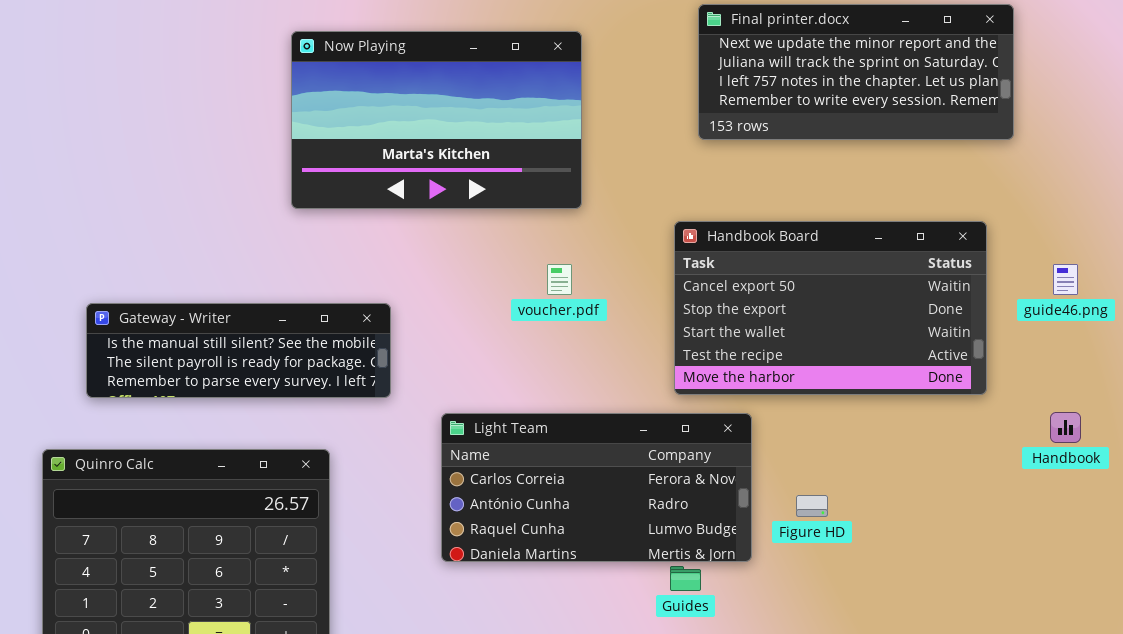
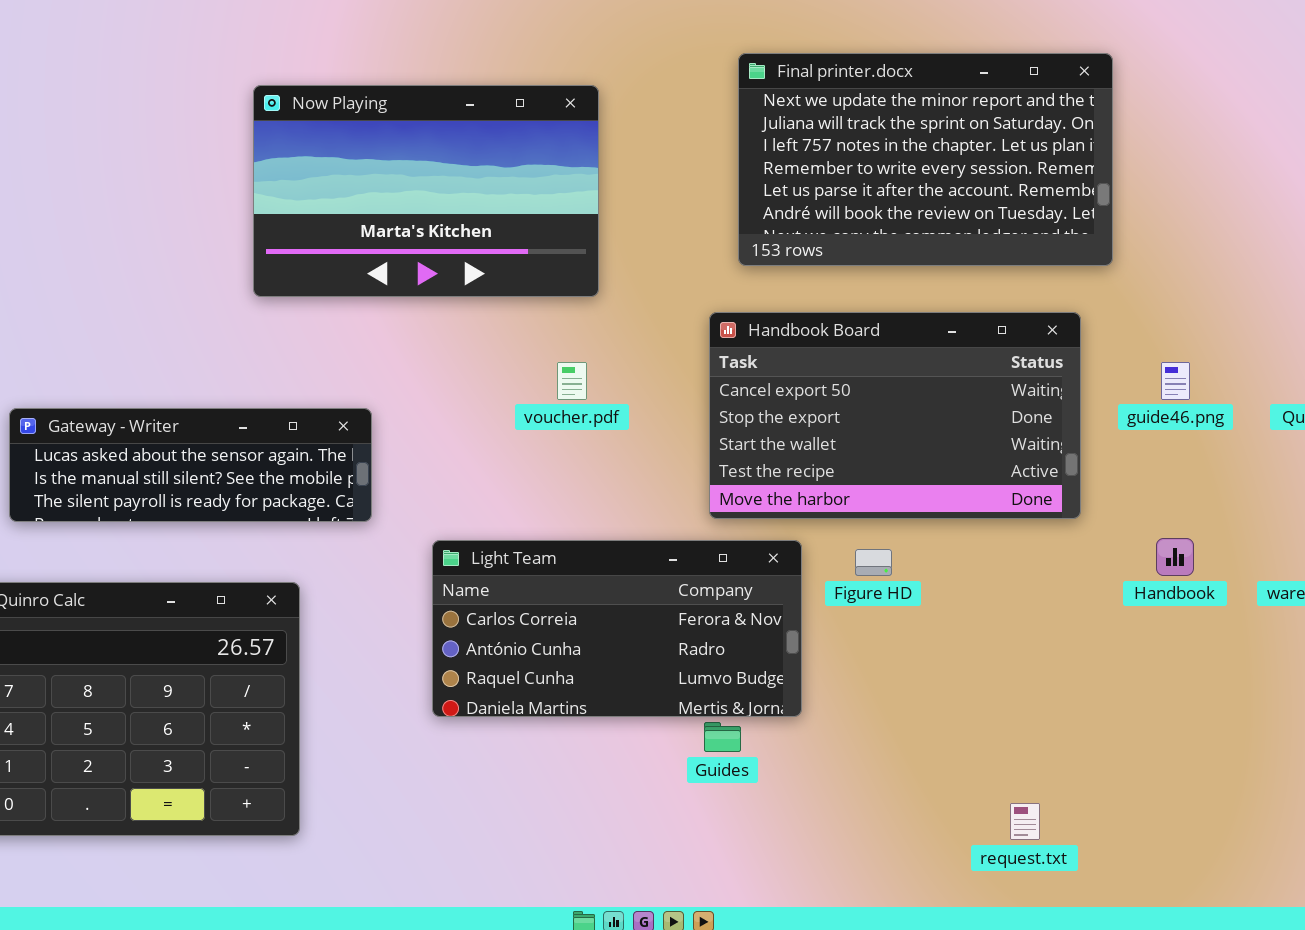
Final printer.docx: [698,4,1014,140] -> [738,53,1113,266], resized
Gateway - Writer: [86,303,391,398] -> [9,408,372,522], scrolled up 1 row
Figure HD: [796,495,828,517] -> [855,549,892,576], moved

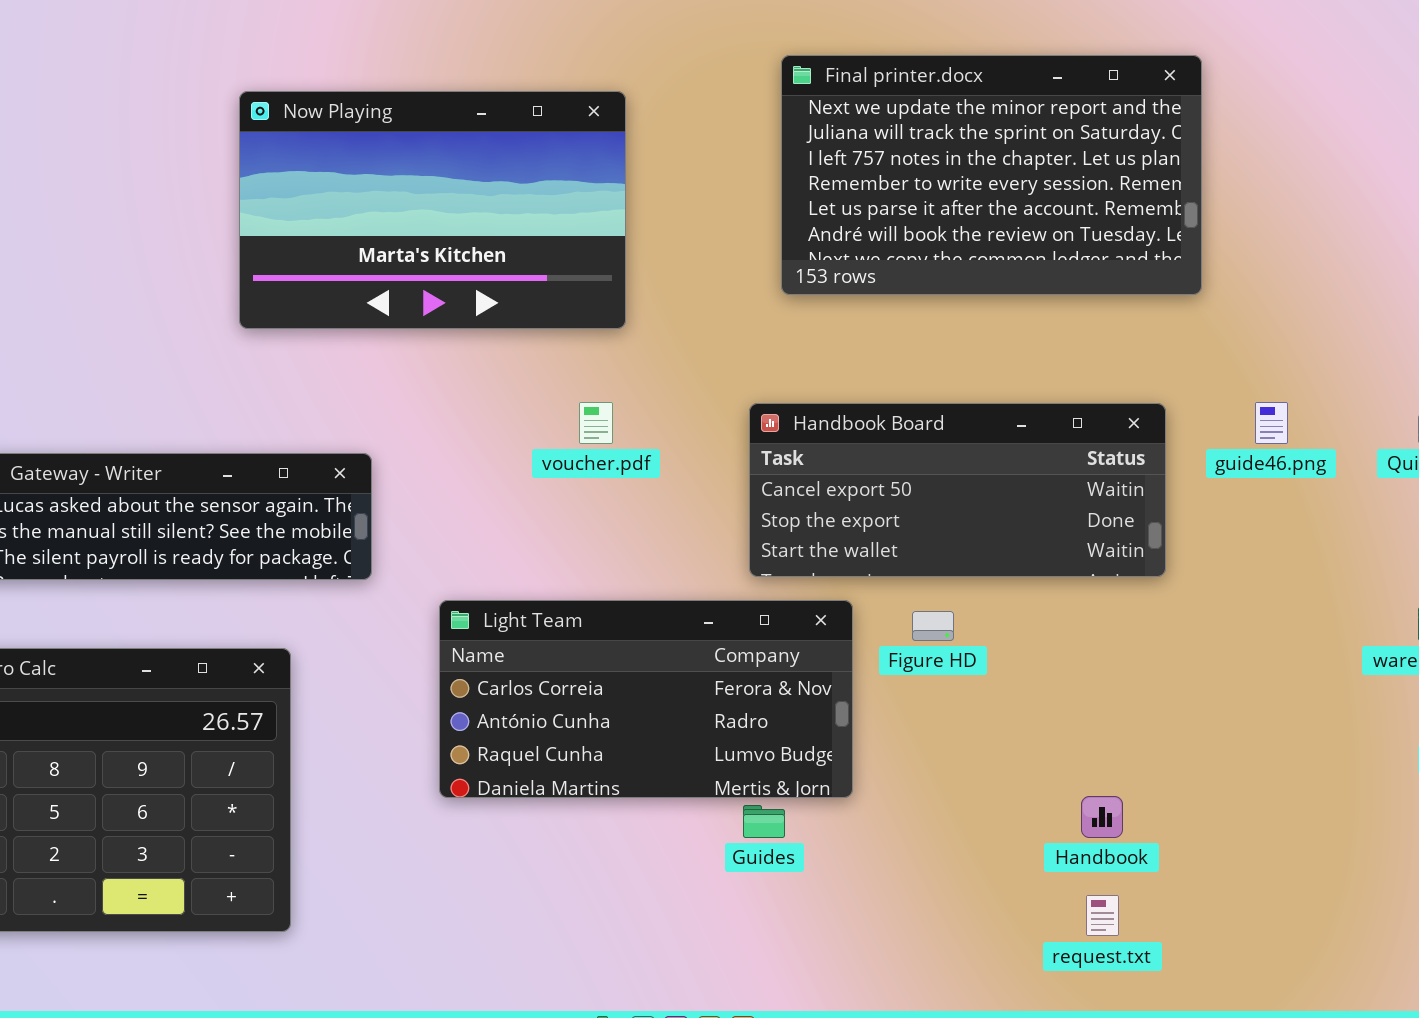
Handbook Board: [709,312,1081,519] -> [749,403,1166,577], resized
Handbook: [1156,538,1194,576] -> [1081,796,1123,838], moved

